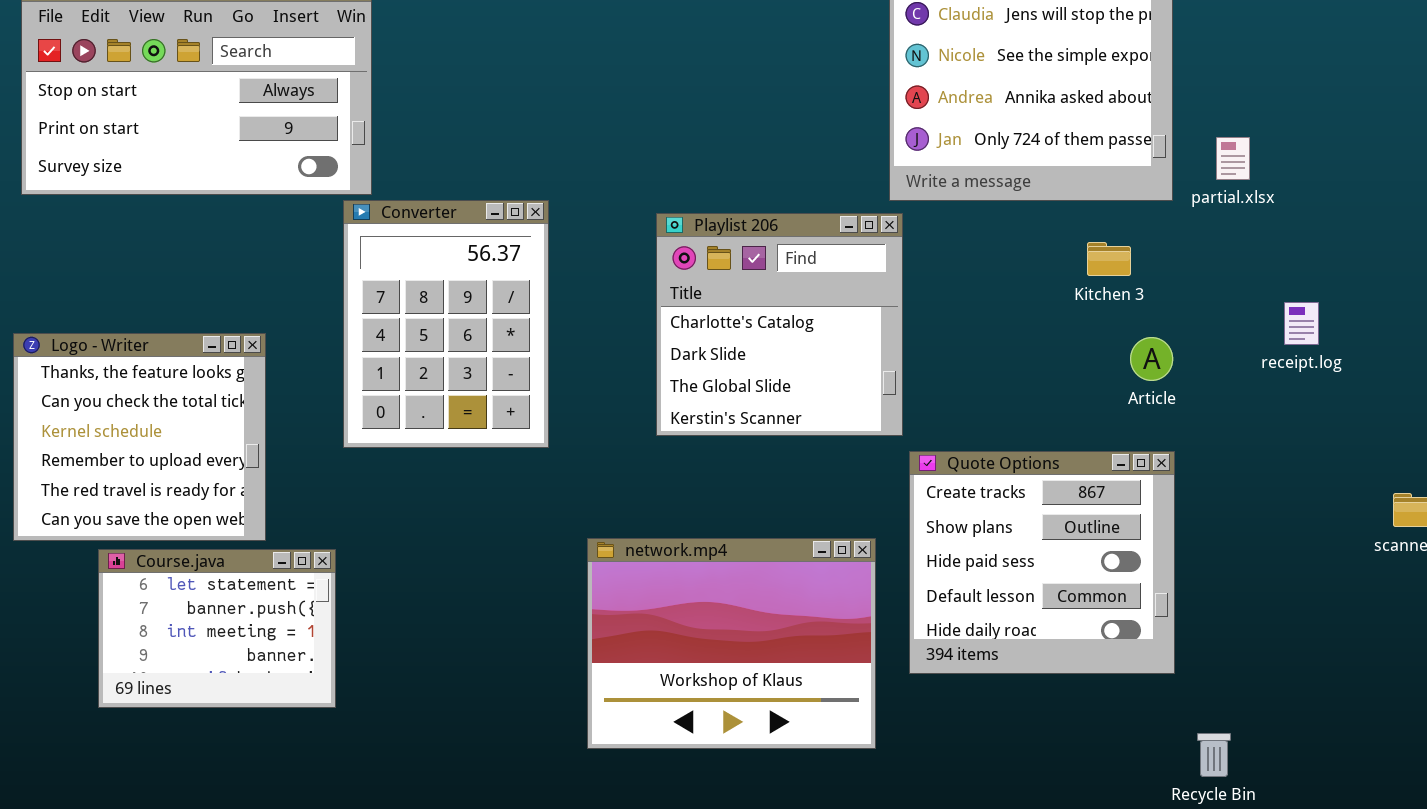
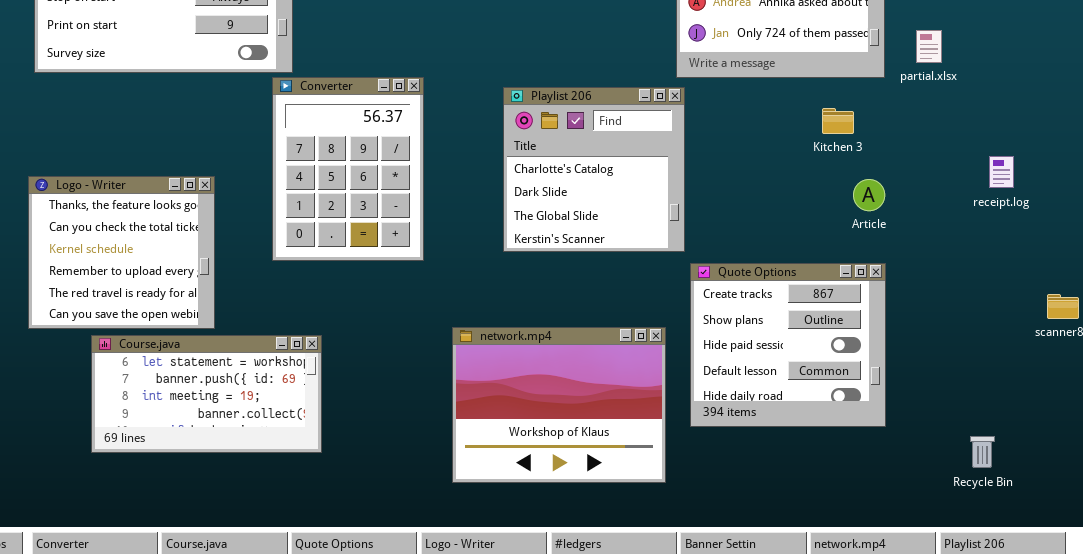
receipt.log: [1284,302,1319,345] -> [989,156,1014,188], moved
Course.java: [98,549,336,708] -> [91,335,322,453], resized
Recycle Bin: [1197,733,1231,777] -> [970,436,995,468], moved

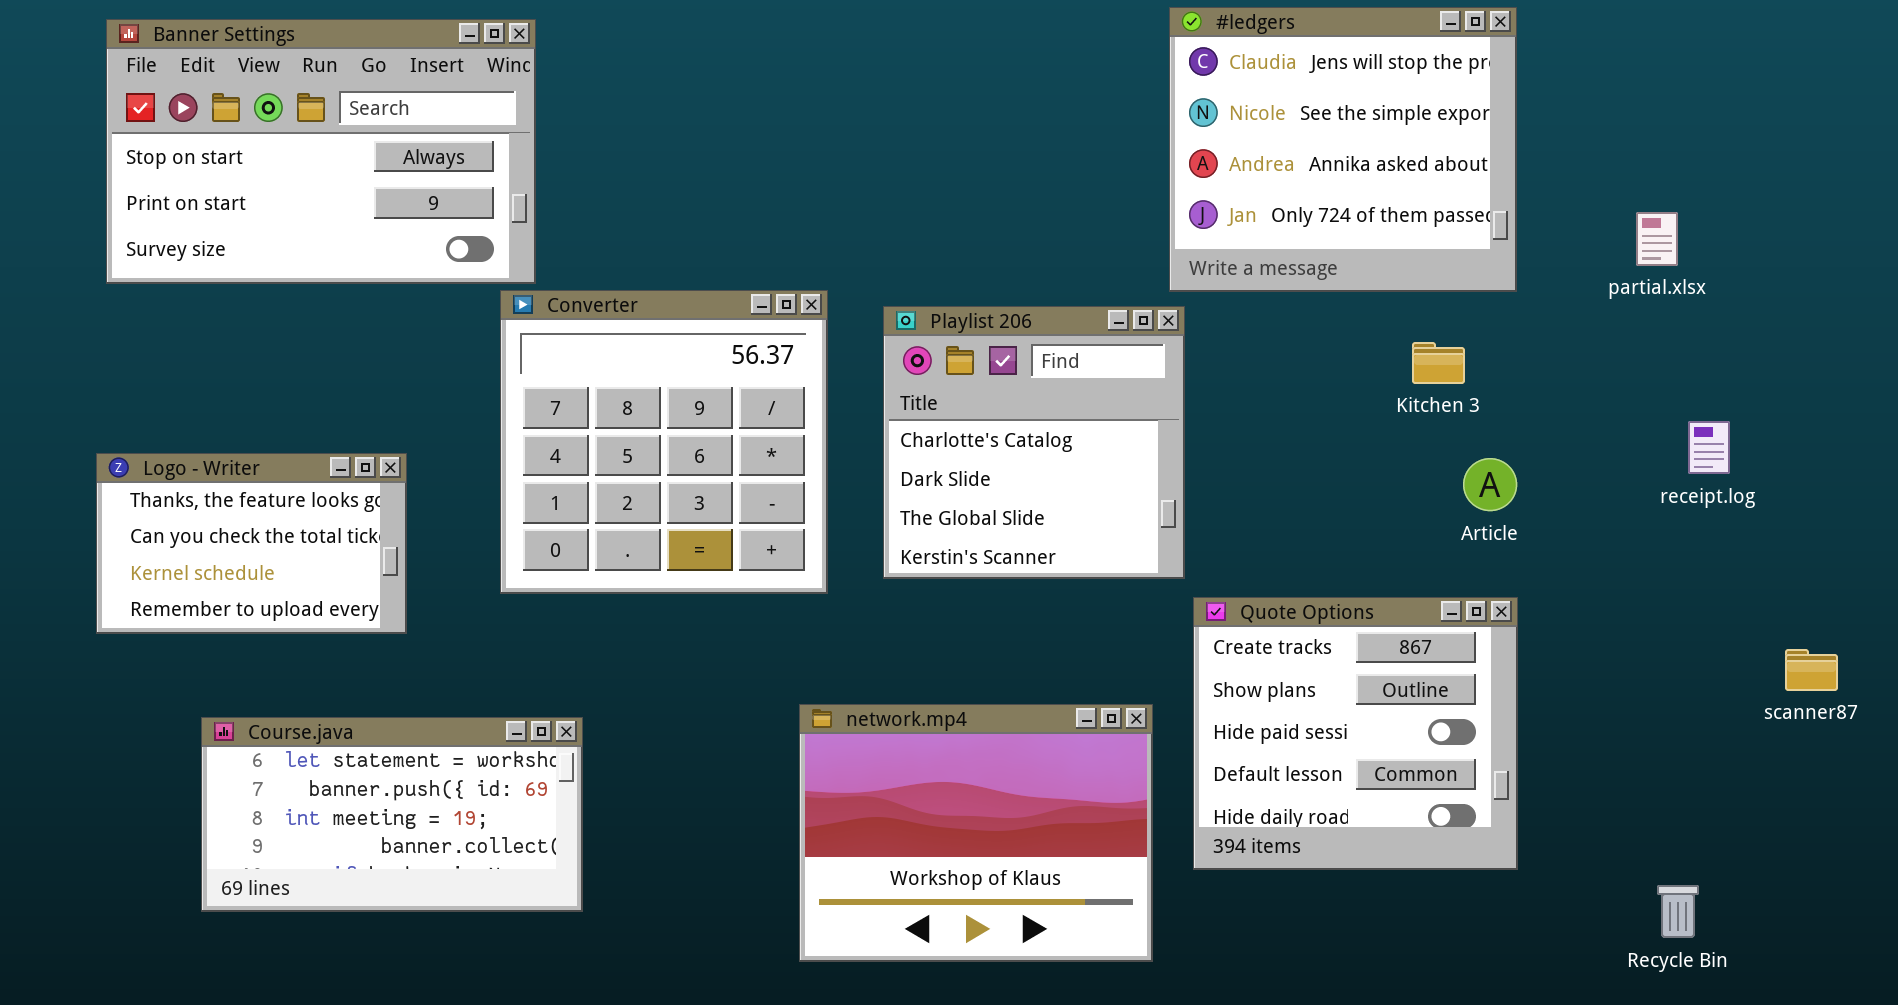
partial.xlsx: [916,30,942,63] -> [1636,212,1678,266], moved
Converter: [272,77,424,261] -> [500,290,828,594], resized
Logo - Writer: [28,176,215,329] -> [96,453,407,634], resized

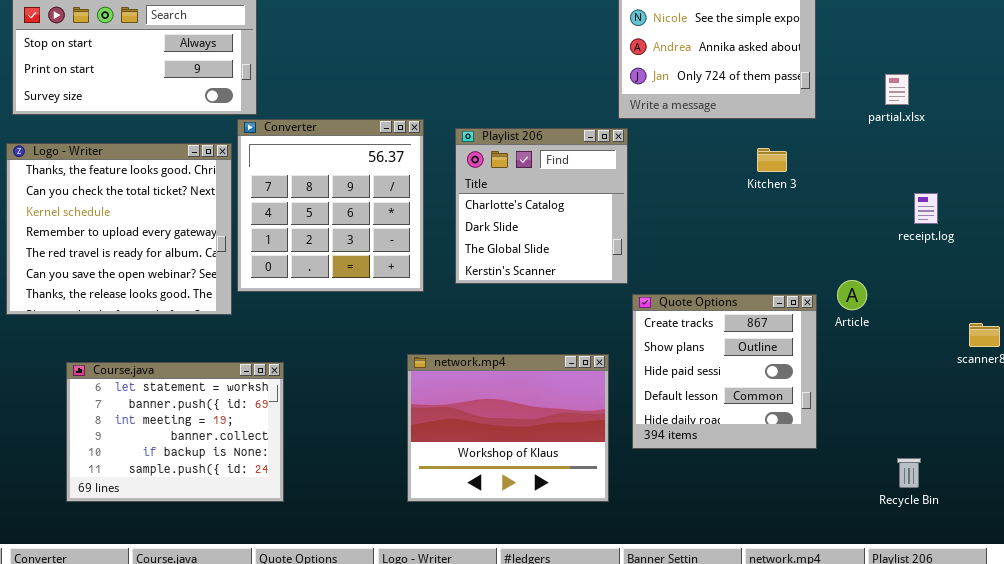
Logo - Writer: [96,453,407,634] -> [6,143,232,315], resized
Article: [1463,458,1517,511] -> [837,280,867,310], moved
Course.java: [201,717,583,912] -> [66,362,284,502], resized

